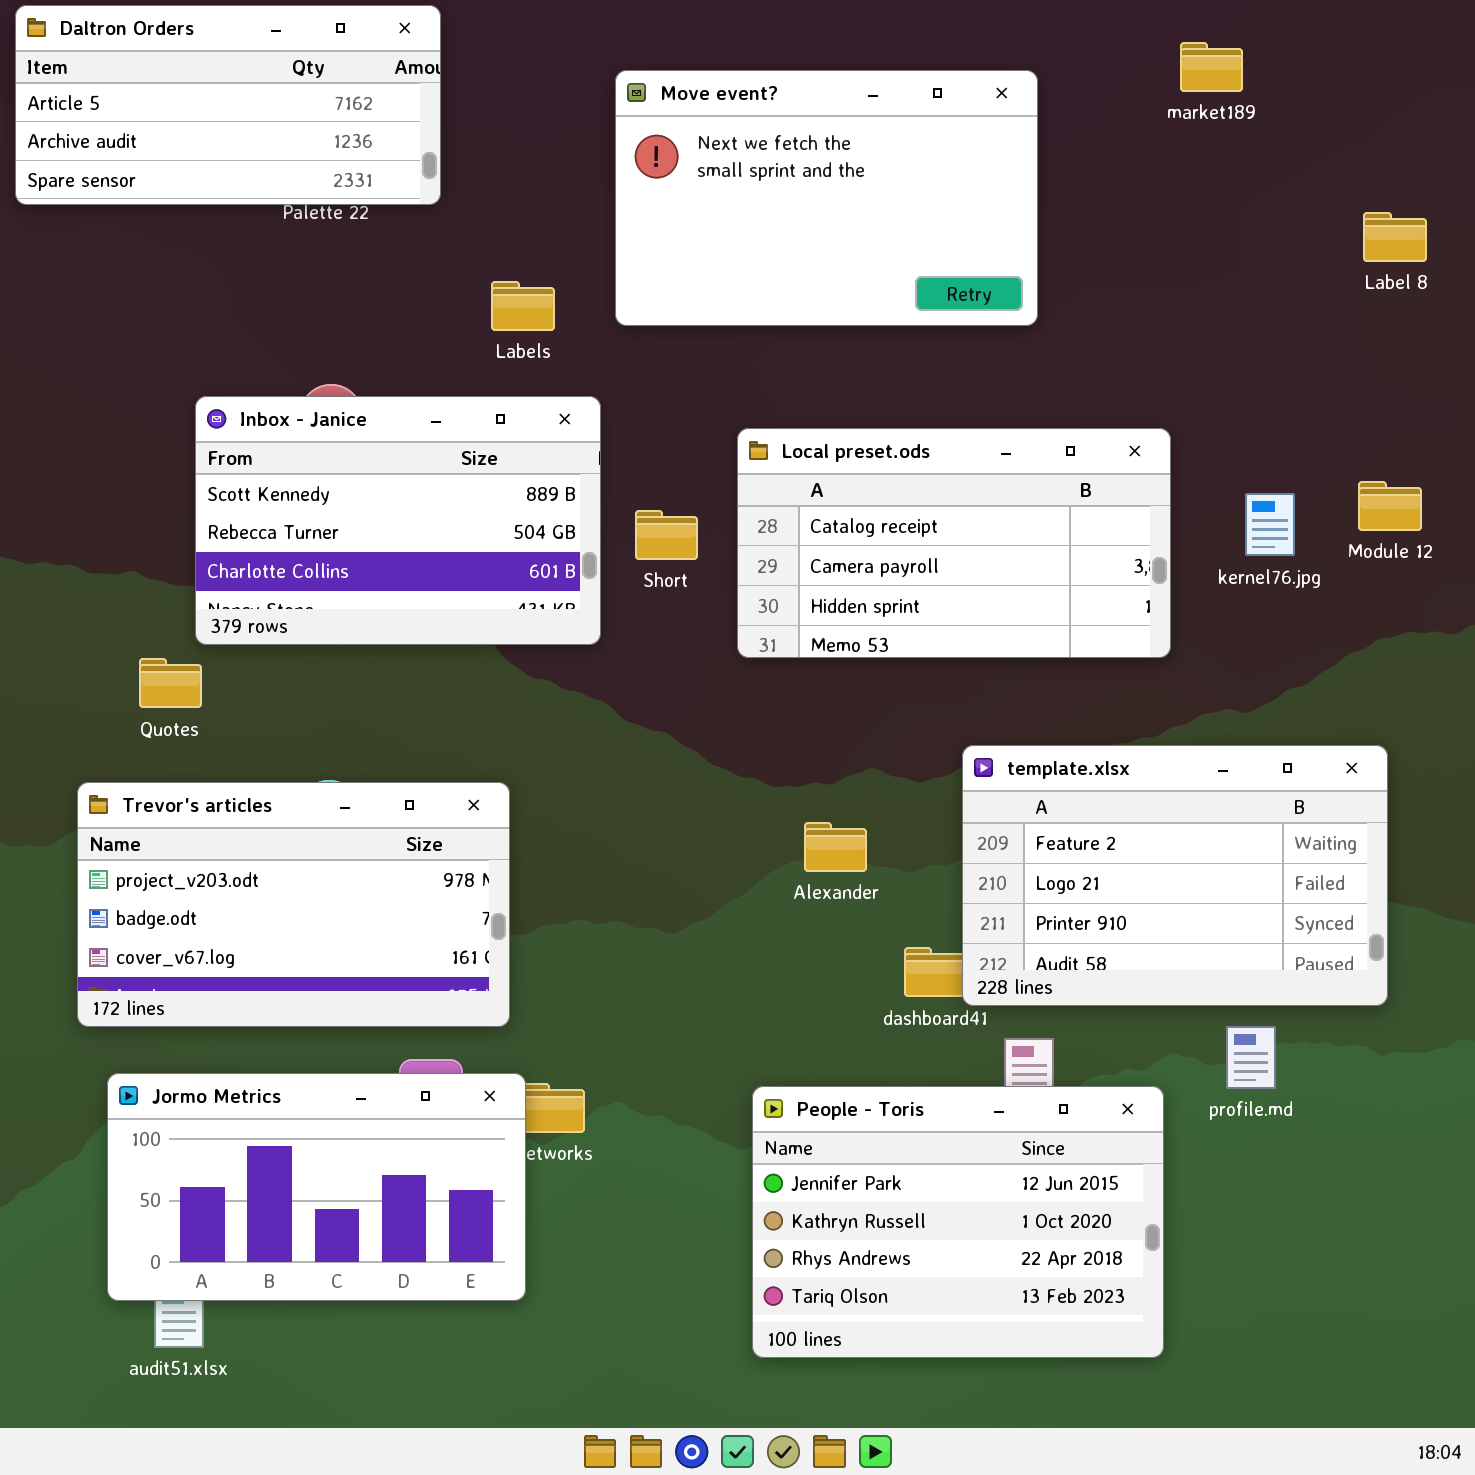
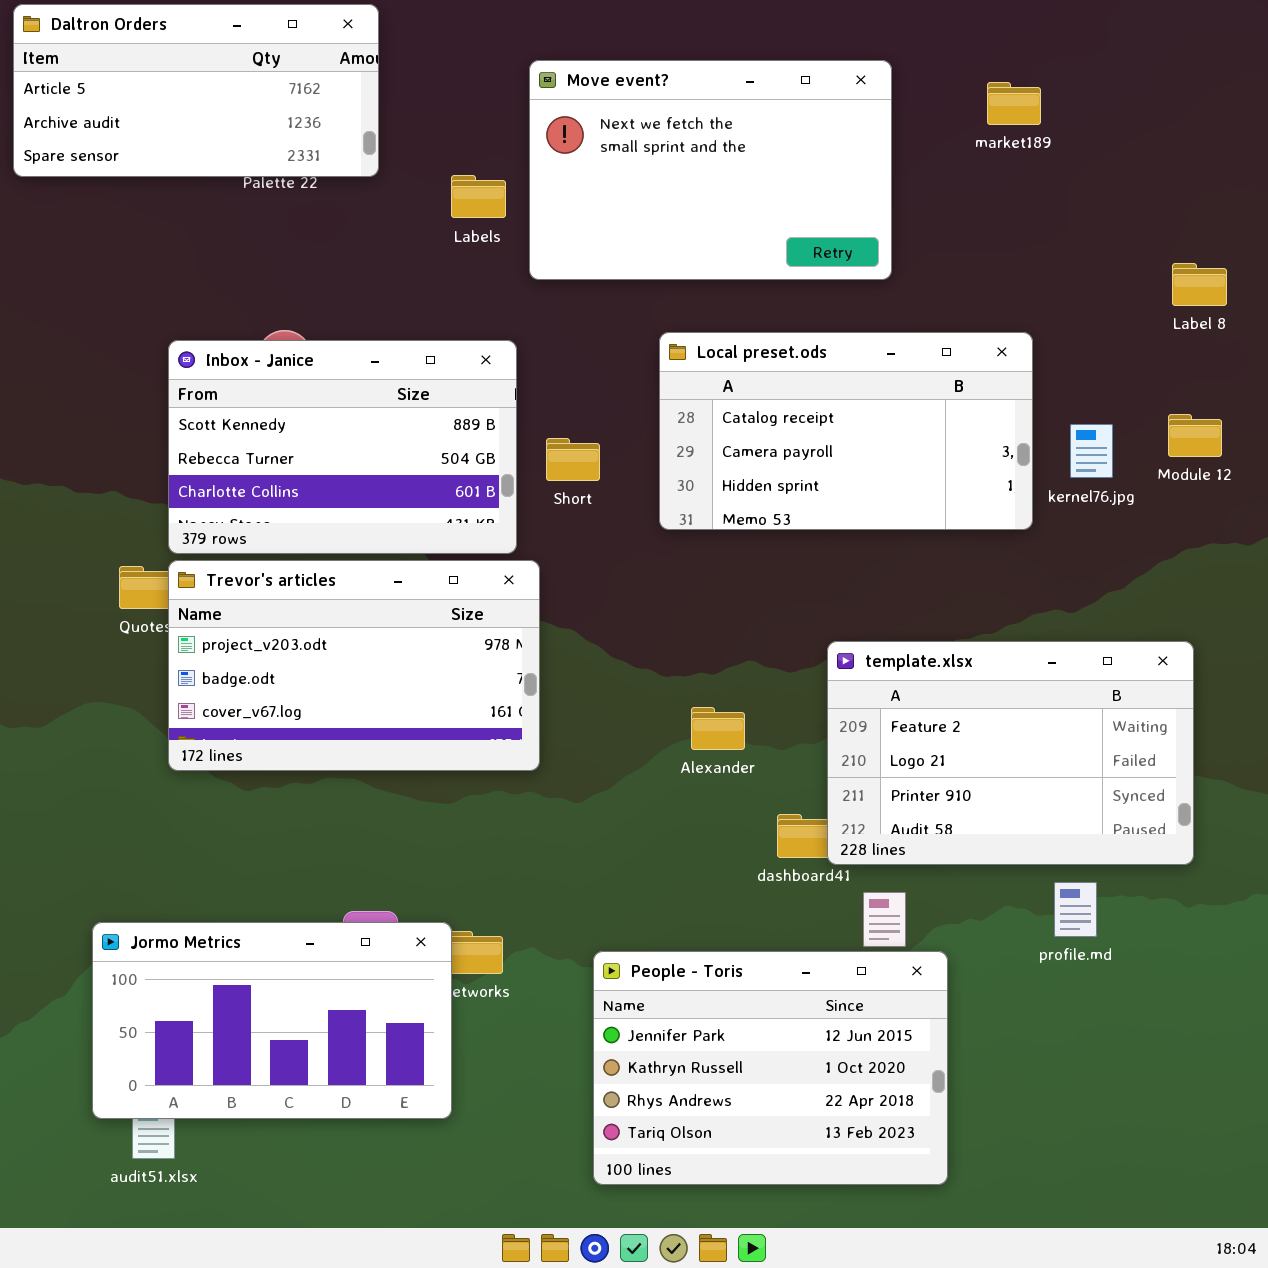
market189: [1180,42,1243,92] -> [987,82,1041,125], moved
Label 8: [1363,212,1427,262] -> [1172,263,1227,306], moved
Labels: [491,281,555,331] -> [451,175,506,218], moved
Local preset.ods: [737,428,1171,658] -> [659,332,1033,530], moved
Trevor's articles: [77,782,510,1027] -> [168,560,540,771], moved
People - Toris: [752,1086,1164,1358] -> [593,951,948,1185], moved

